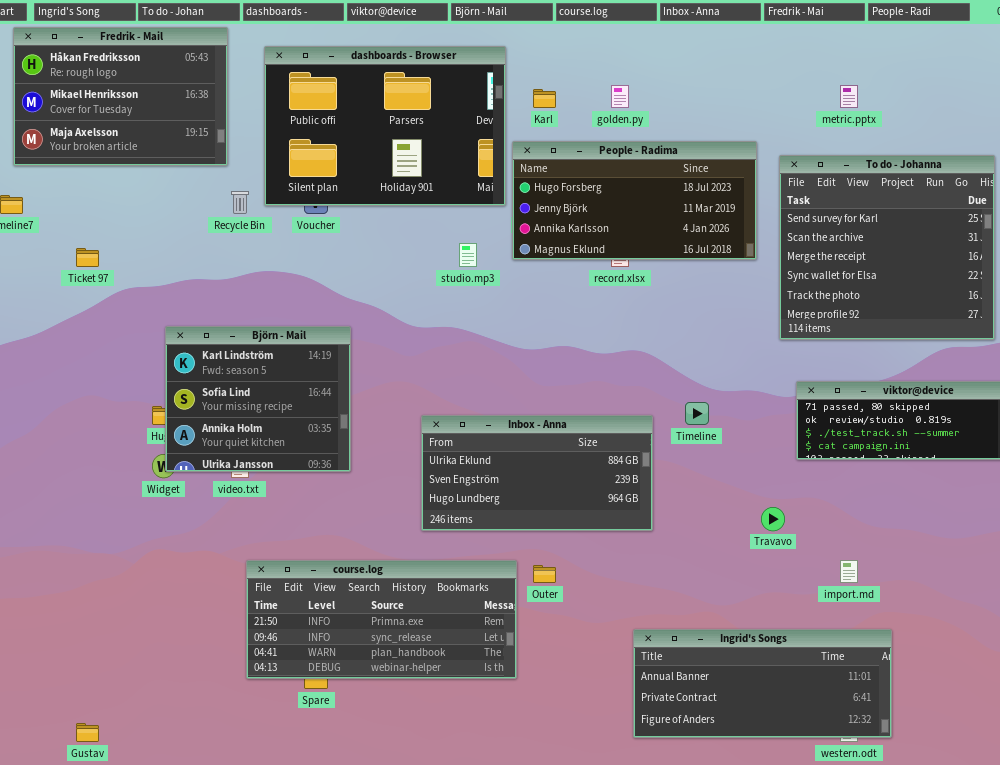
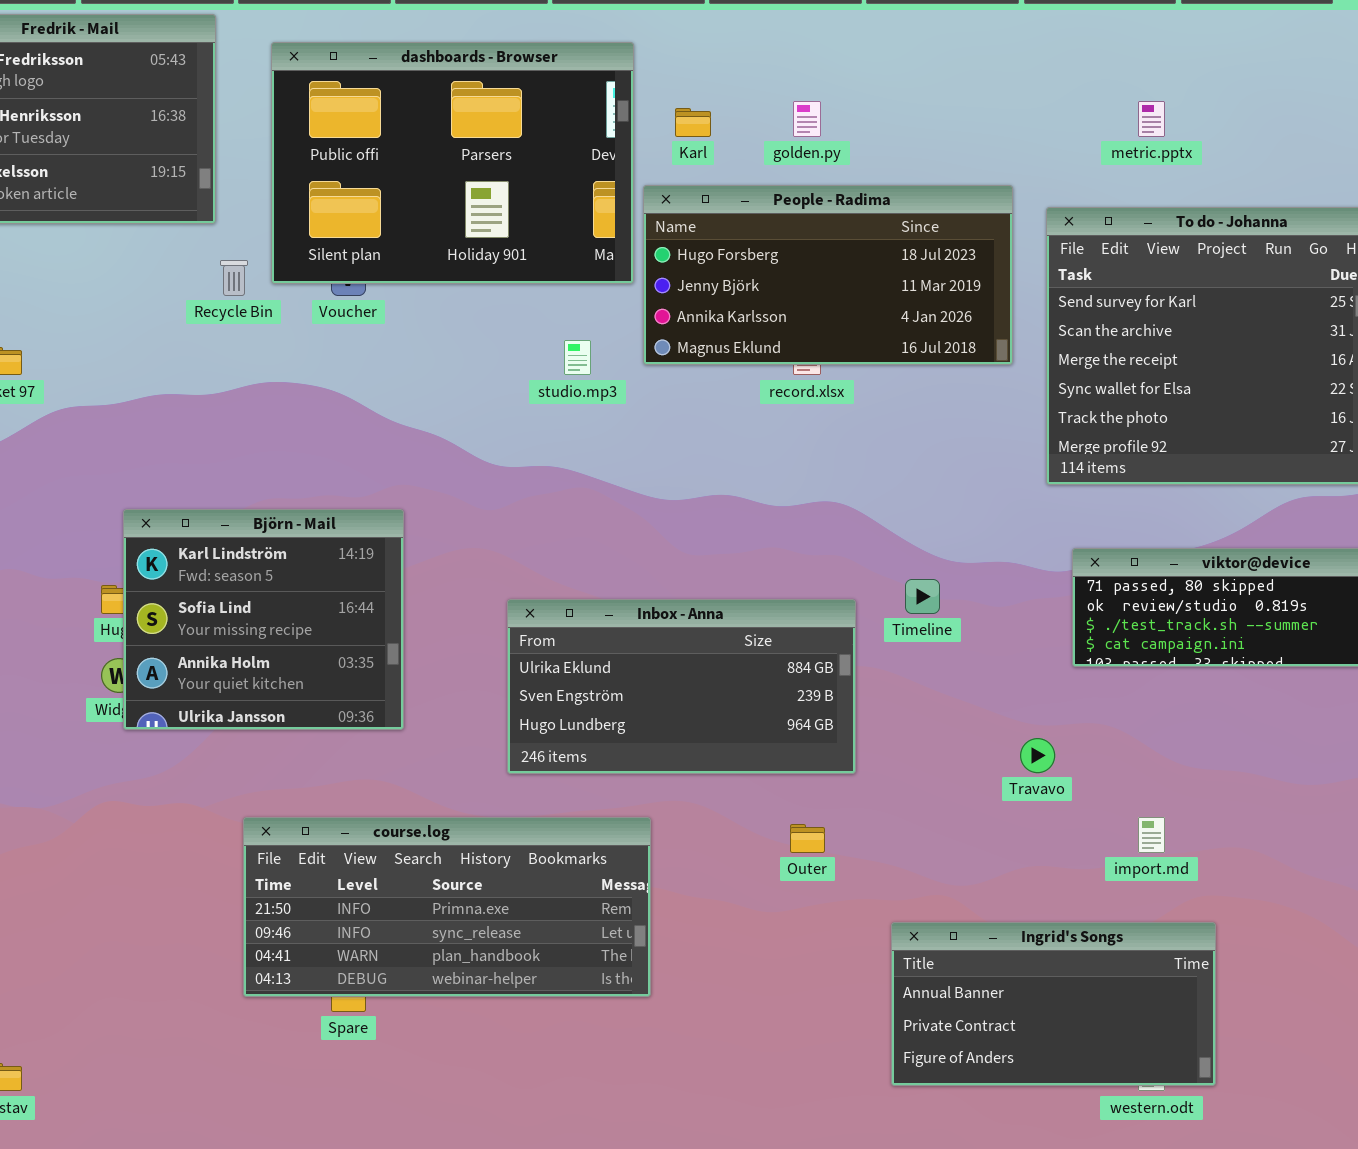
Björn - Mail: [165,326,351,472] -> [123,509,404,730], moved
Outer: [533,565,556,583] -> [790,824,825,853], moved
Ingrid's Songs: [633,629,892,738] -> [891,922,1216,1086], resized

